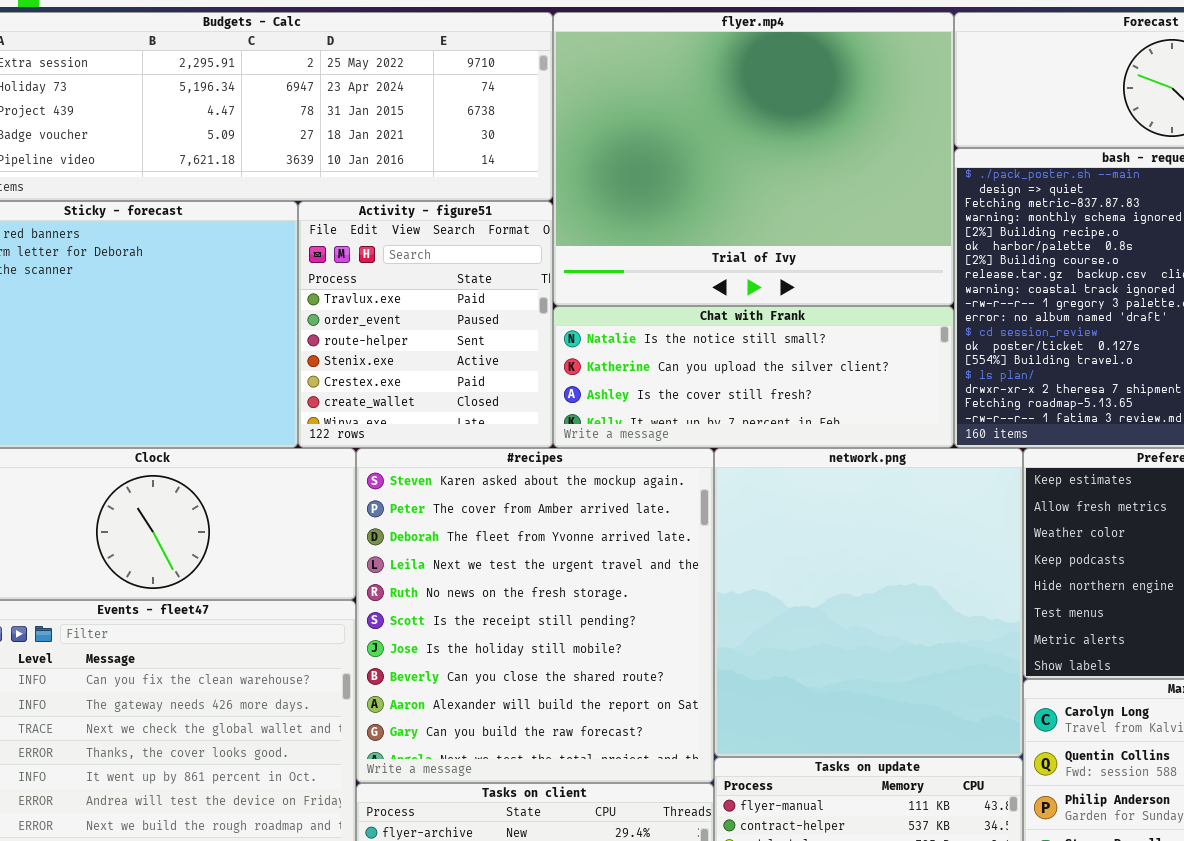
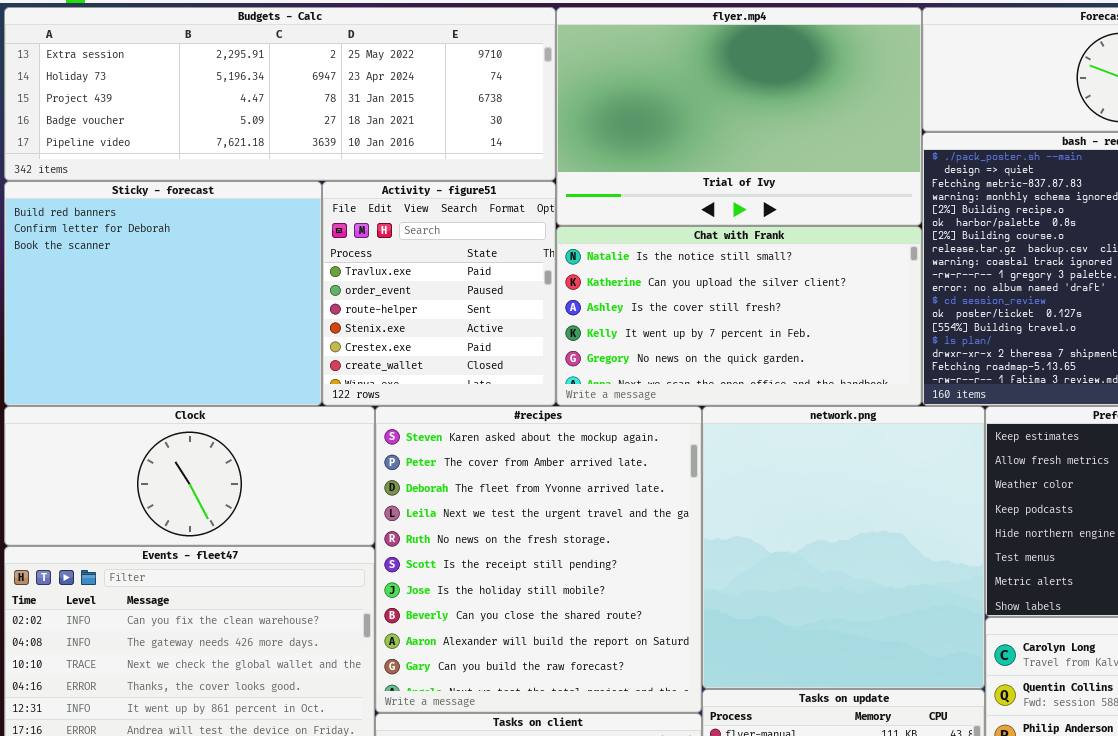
flyer.mp4: [553,12,954,306] -> [556,7,922,226], resized
Chat with Frank: [553,306,954,448] -> [556,226,922,406], resized

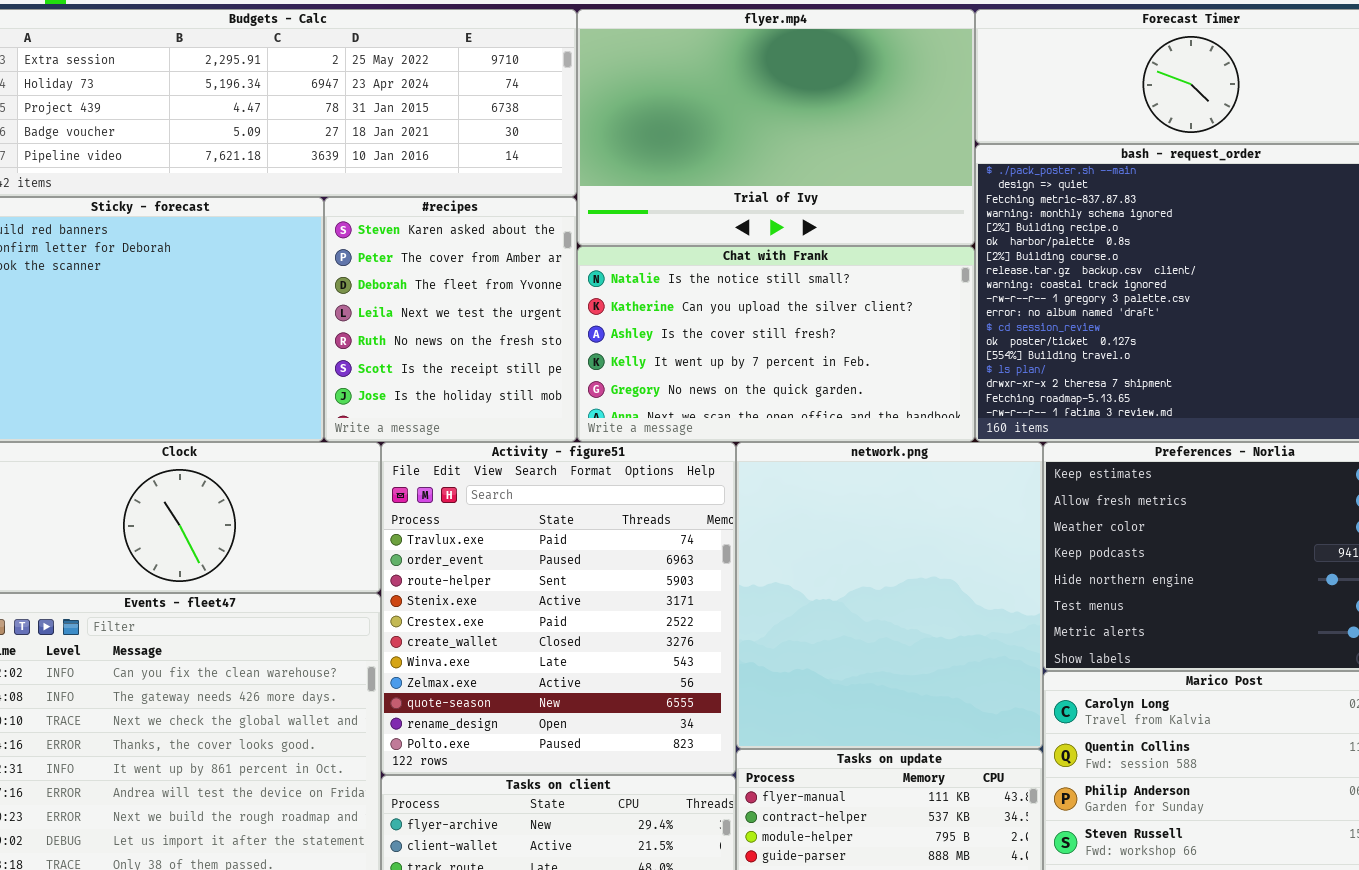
Activity - figure51: [322,181,556,406] -> [381,442,736,775], moved, resized
#recipes: [375,406,702,713] -> [324,197,577,442], moved, resized

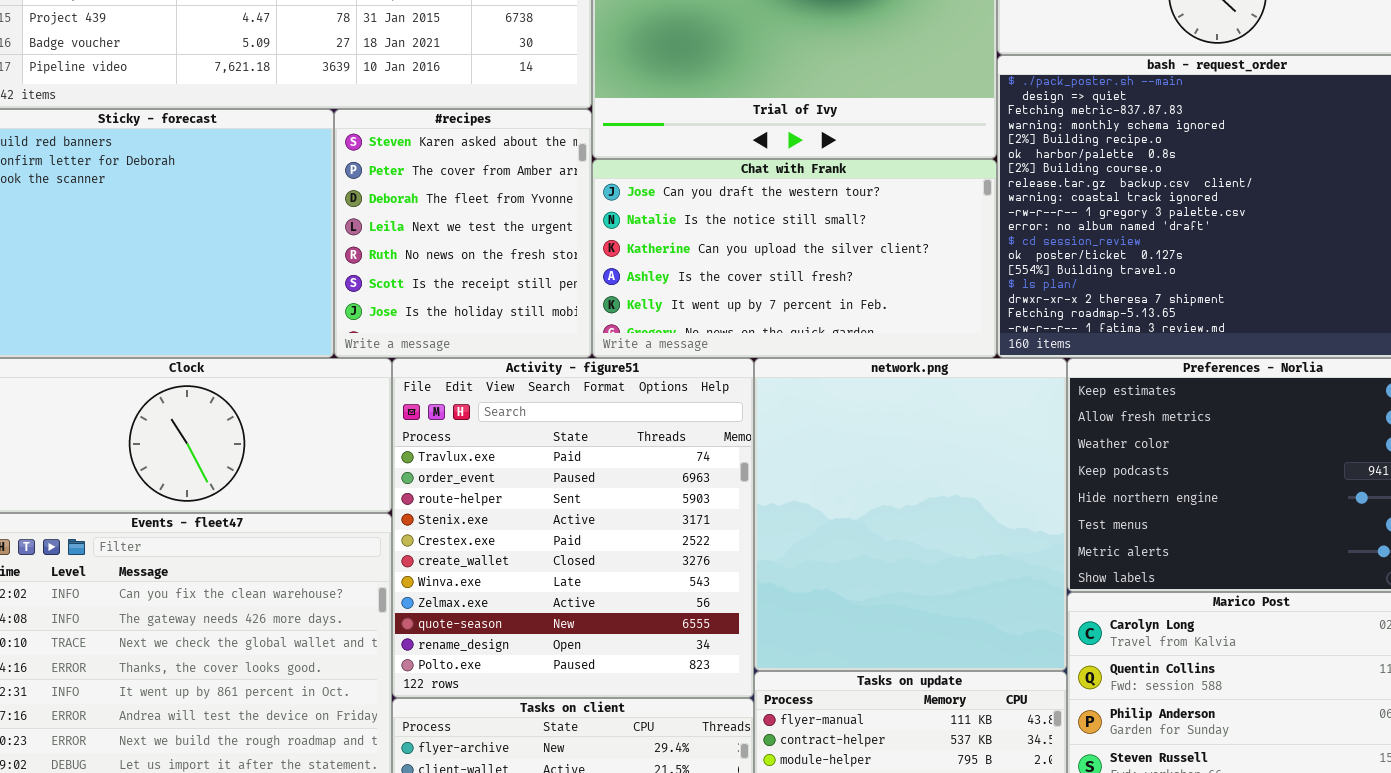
Chat with Frank: [577,246,975,442] -> [592,159,997,358], scrolled up 1 row

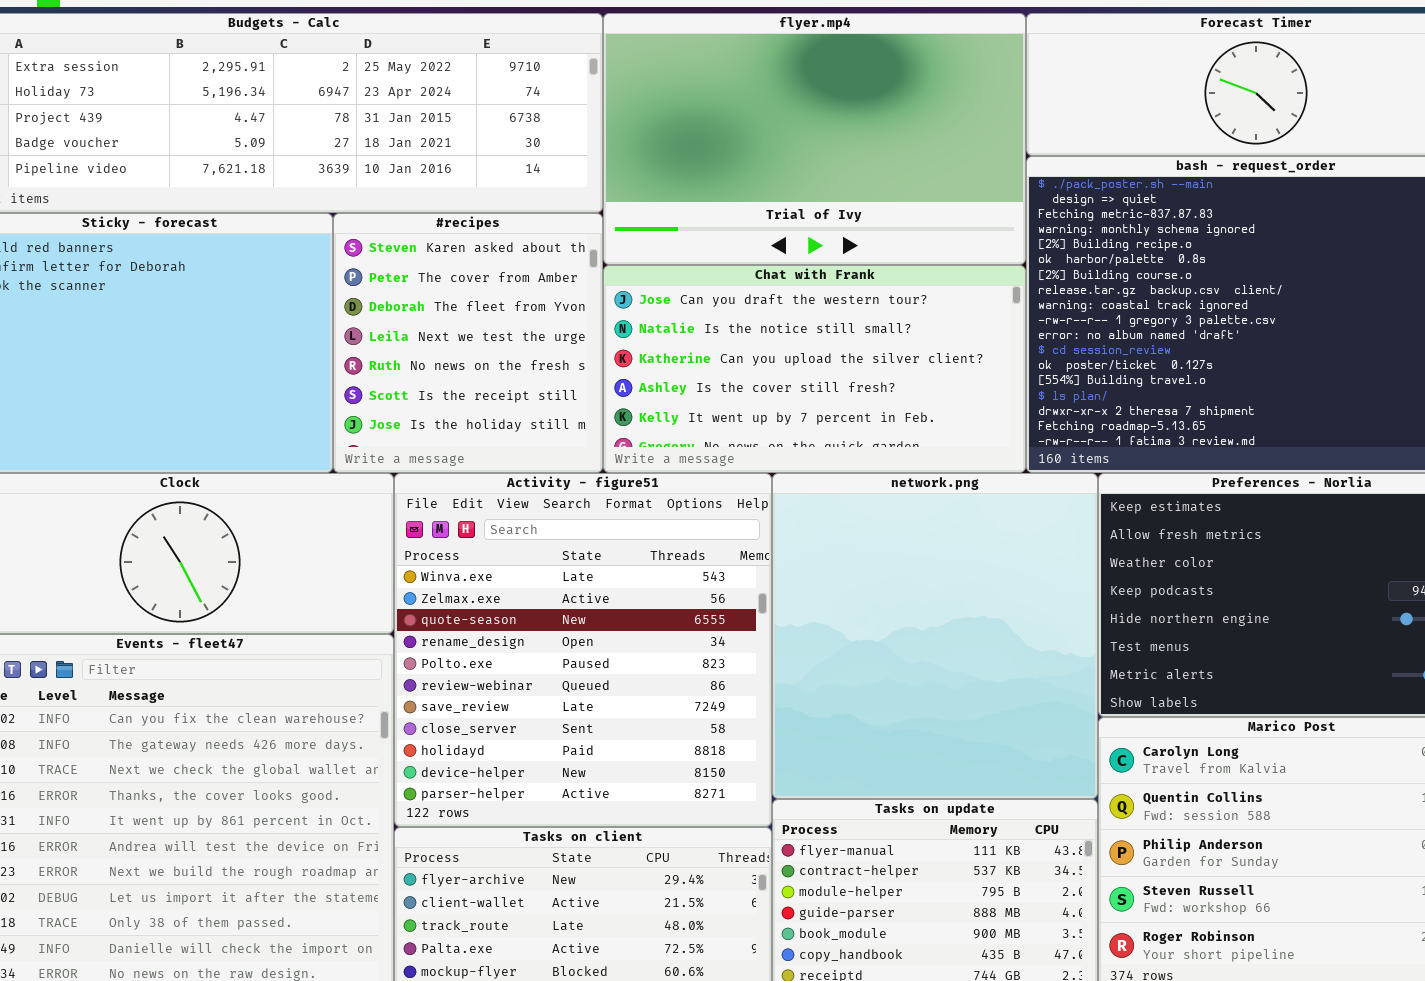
Activity - figure51: [392,358,754,698] -> [394,473,772,827], scrolled down 6 rows

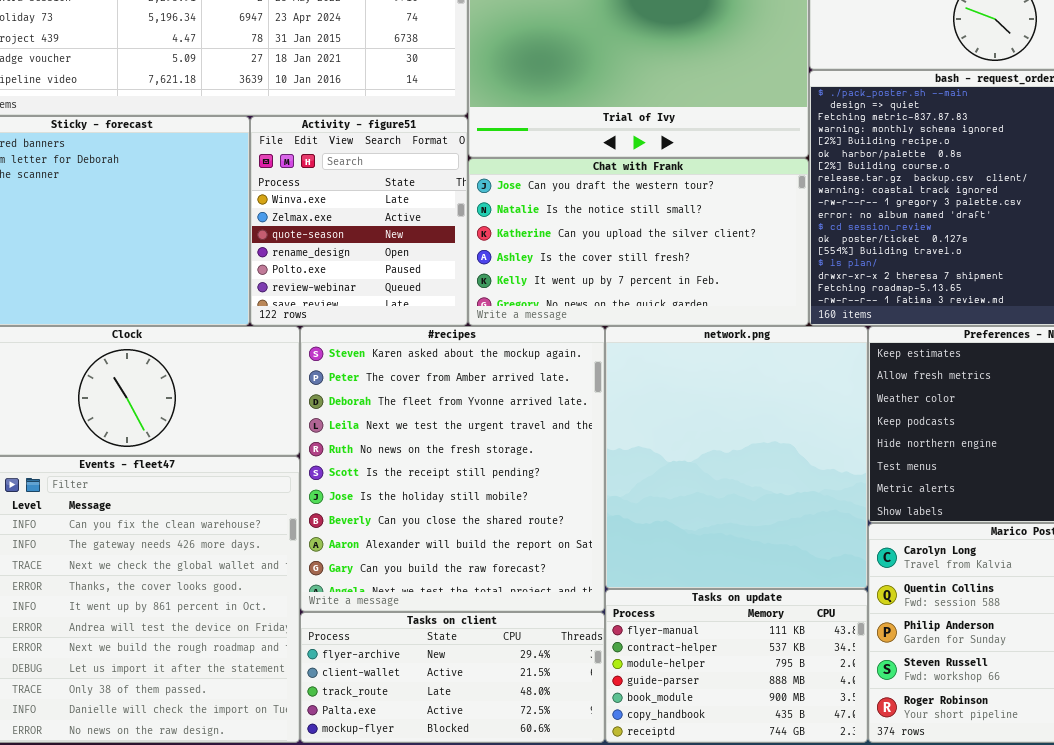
#recipes: [333,213,603,473] -> [300,326,605,612], moved, resized
Activity - figure51: [394,473,772,827] -> [250,116,468,326], moved, resized

